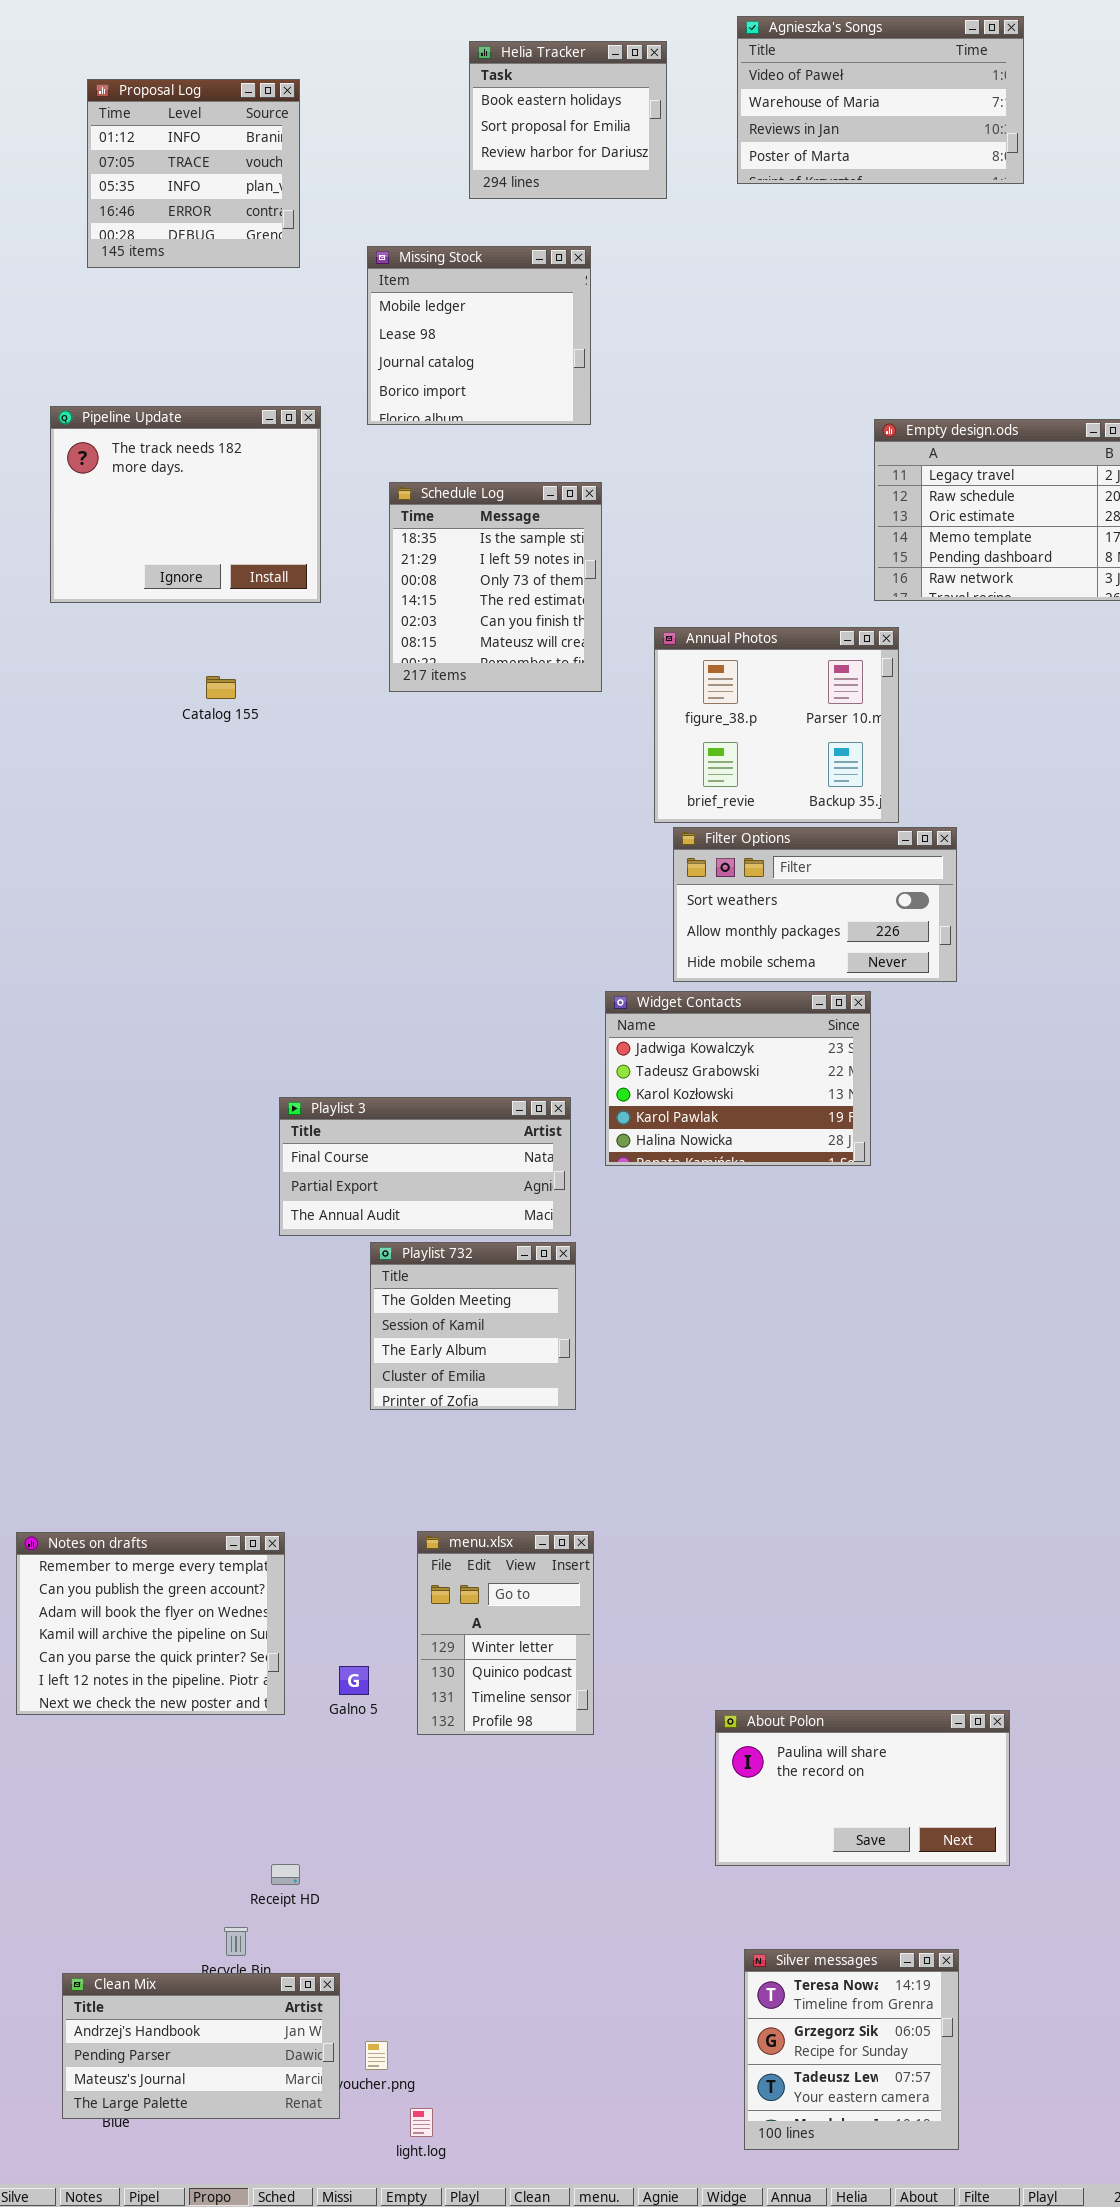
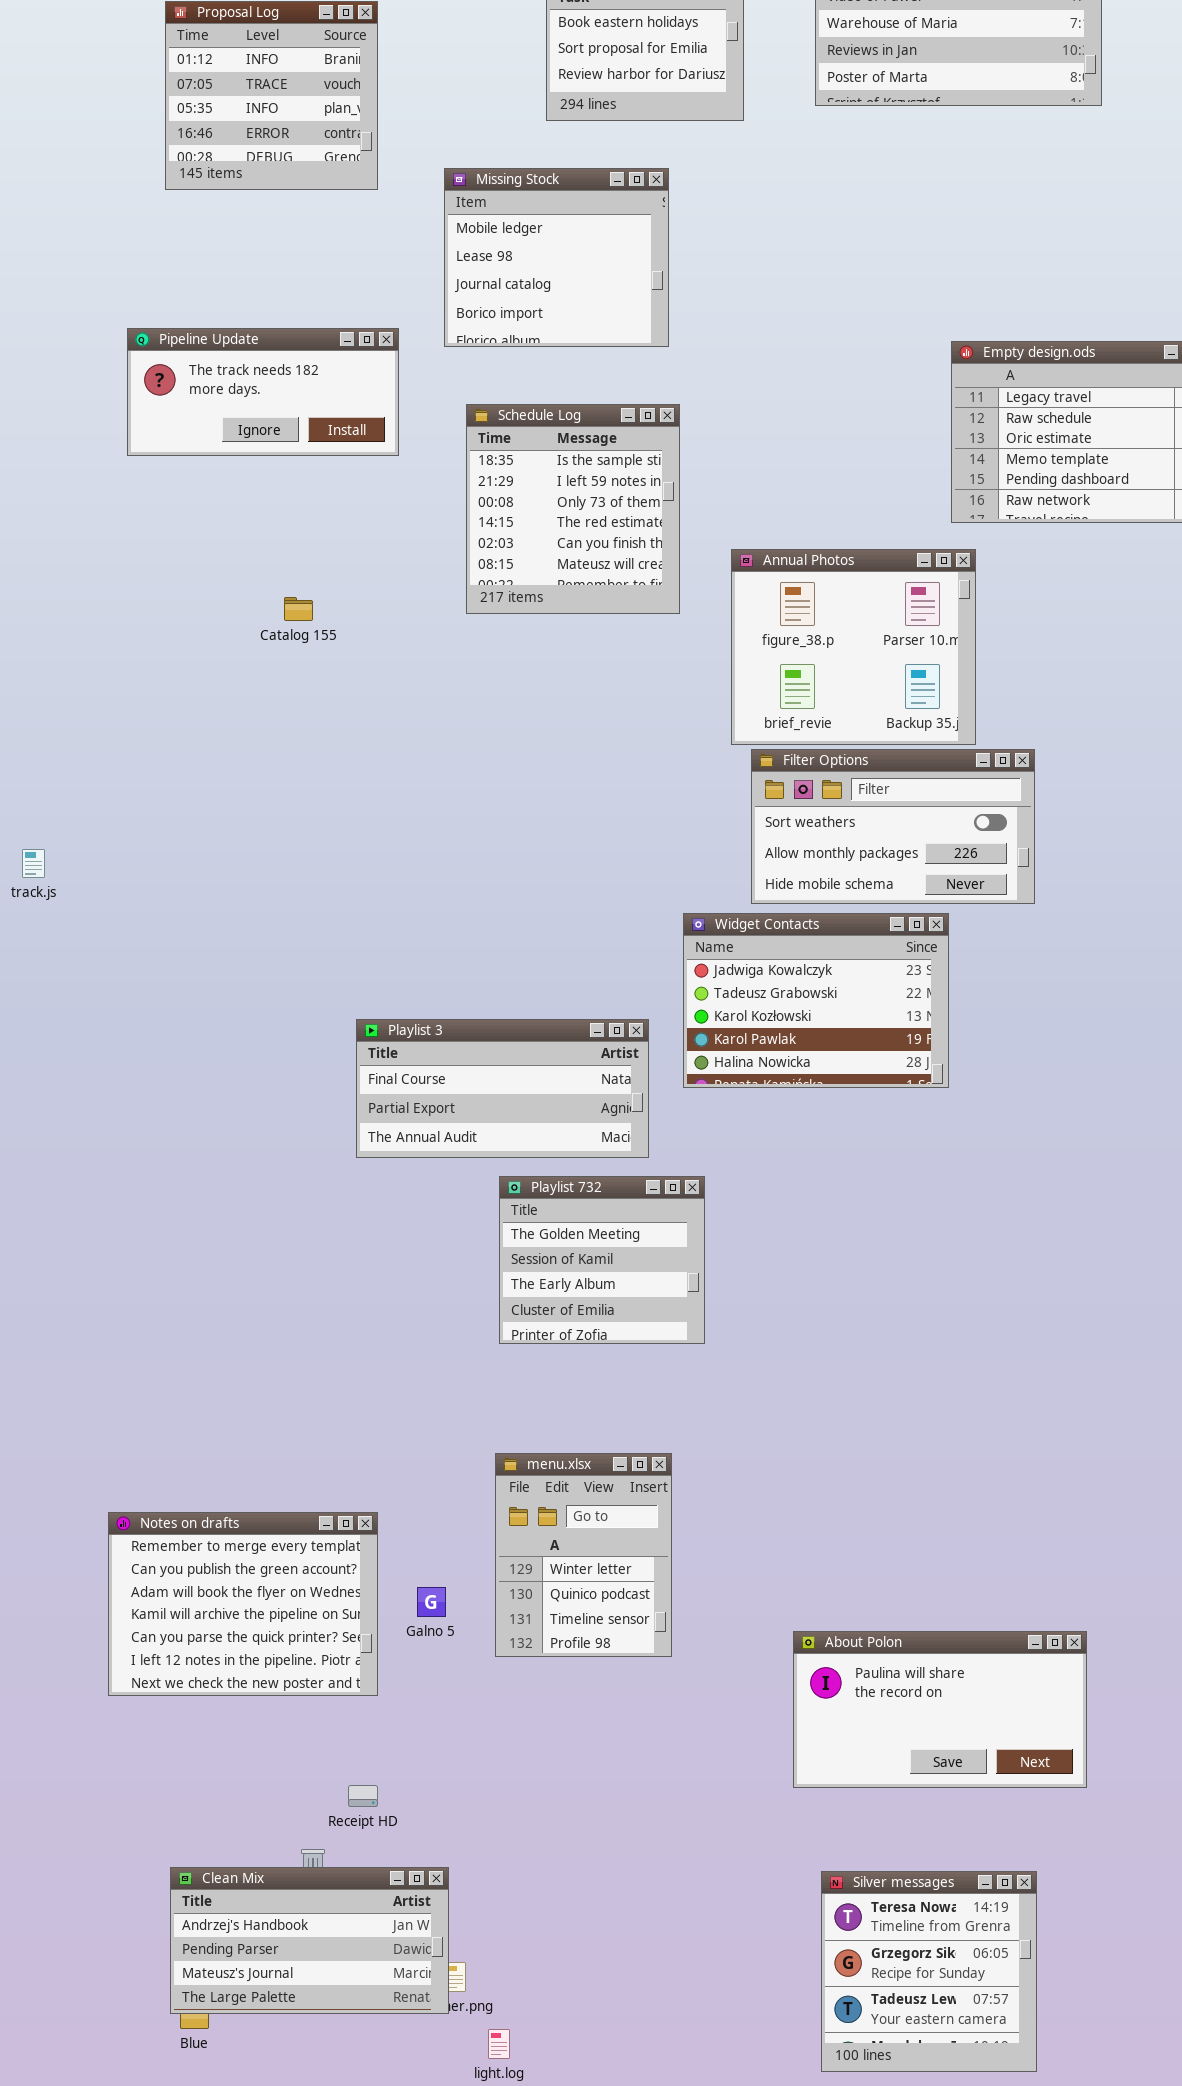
Pipeline Update: [50,406,321,603] -> [127,328,399,456], resized
Playlist 732: [370,1242,576,1410] -> [499,1176,705,1344], moved
Notes on drafts: [16,1532,285,1715] -> [108,1512,378,1696], moved
Clean Mix: [62,1973,340,2119] -> [170,1867,449,2014], moved

